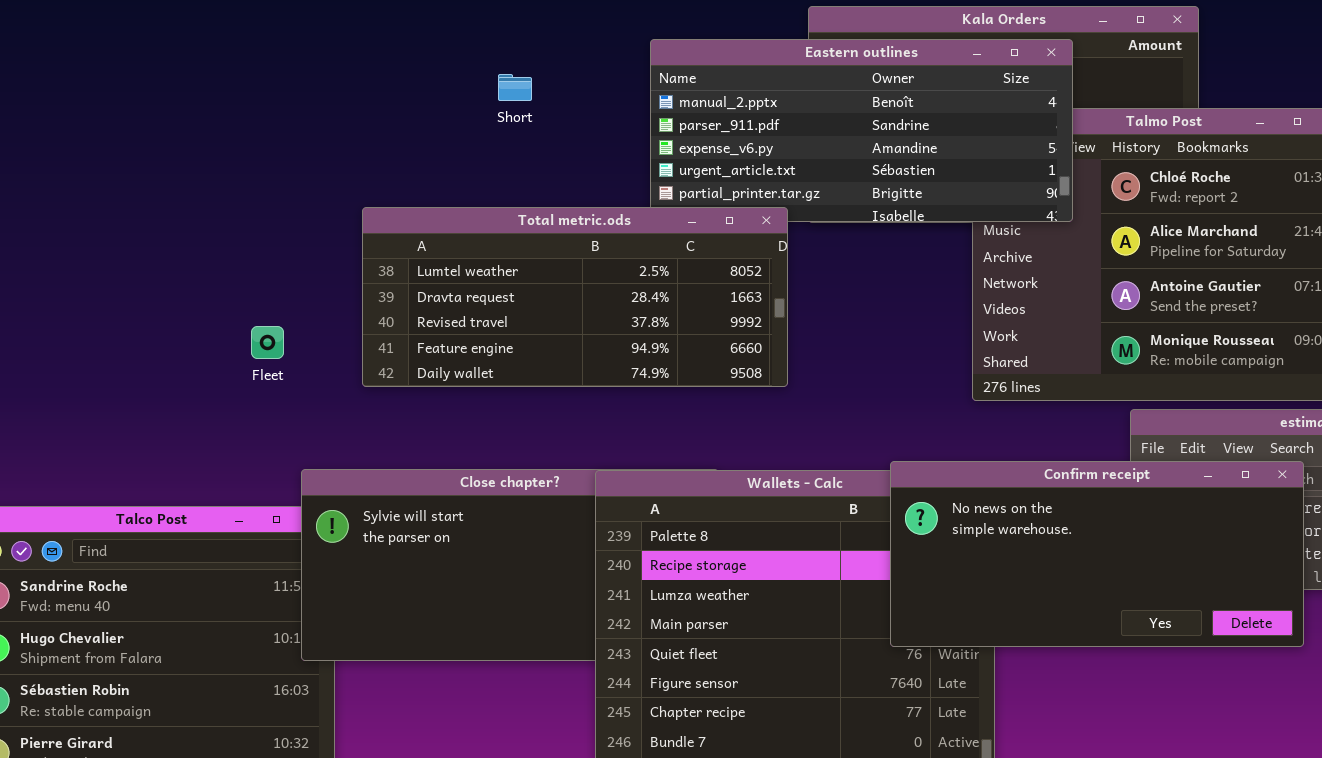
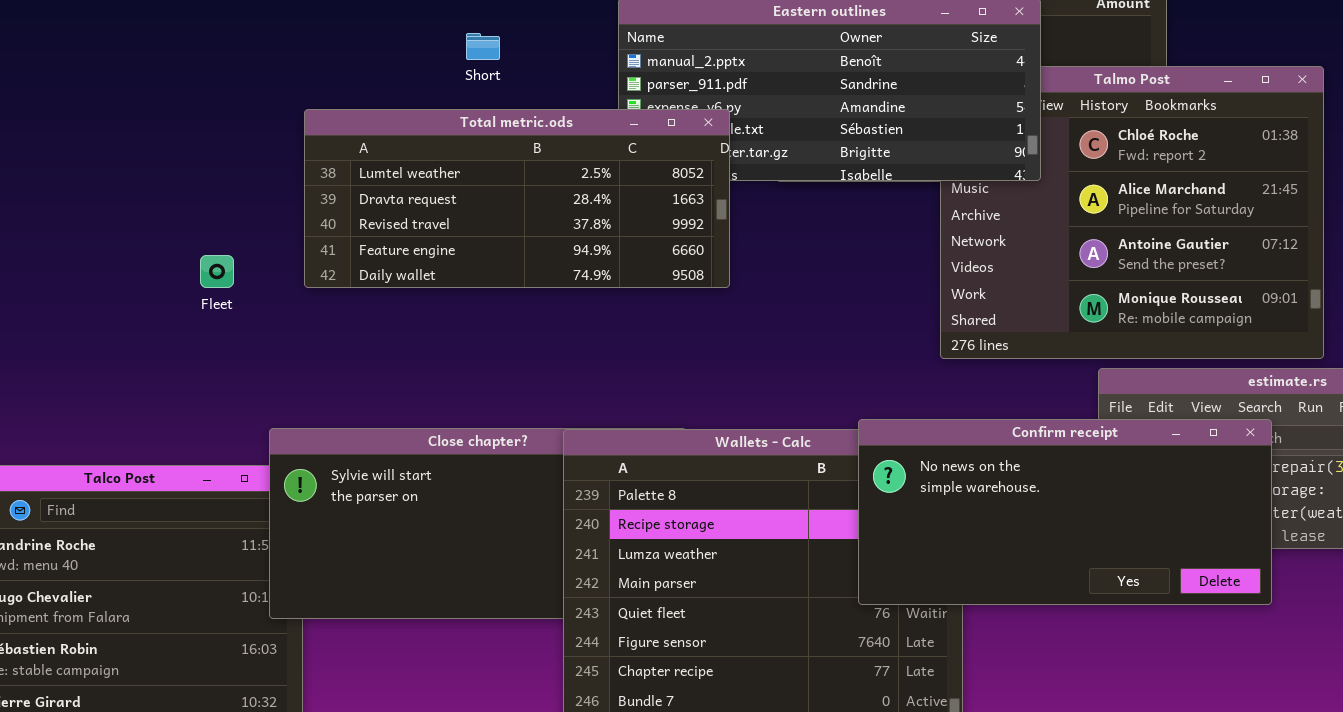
Total metric.ods: [362,207,788,387] -> [304,109,730,288], moved
Fleet: [251,326,284,359] -> [200,255,234,288], moved

